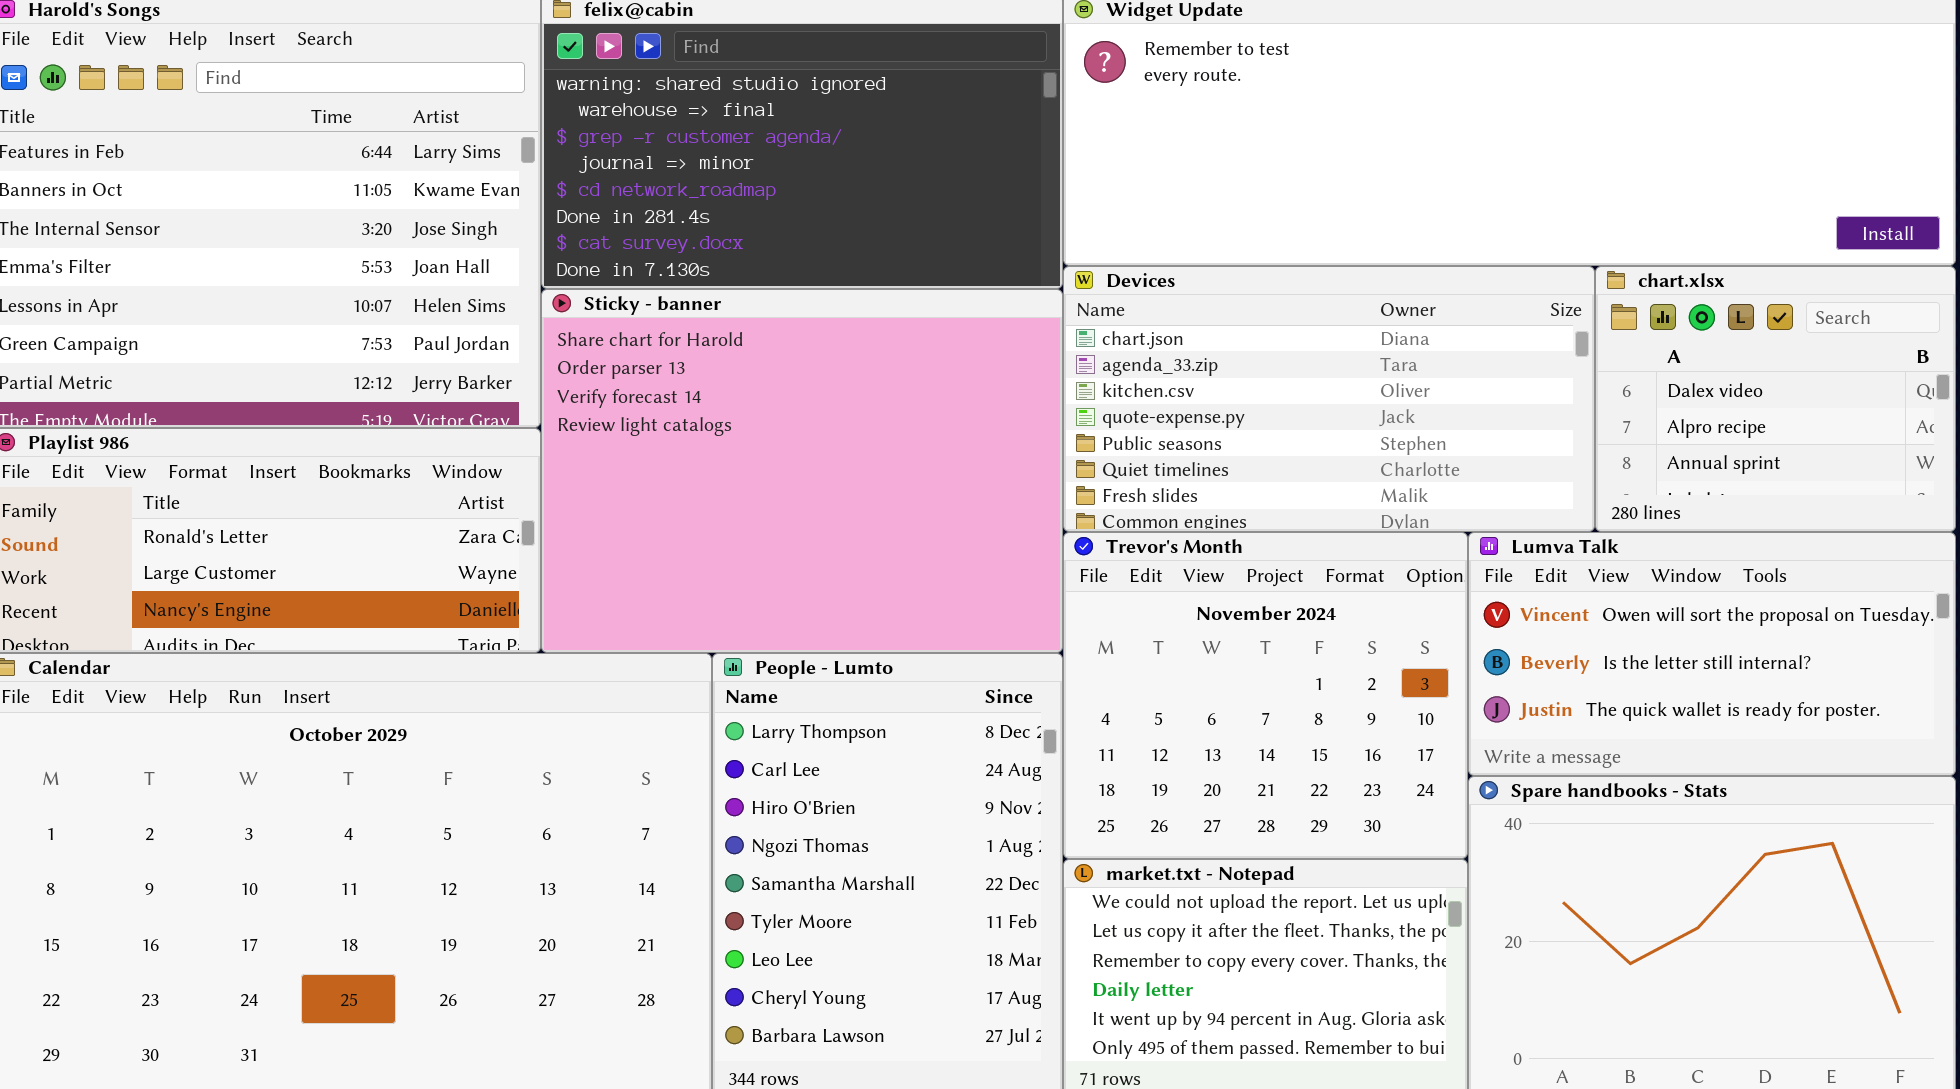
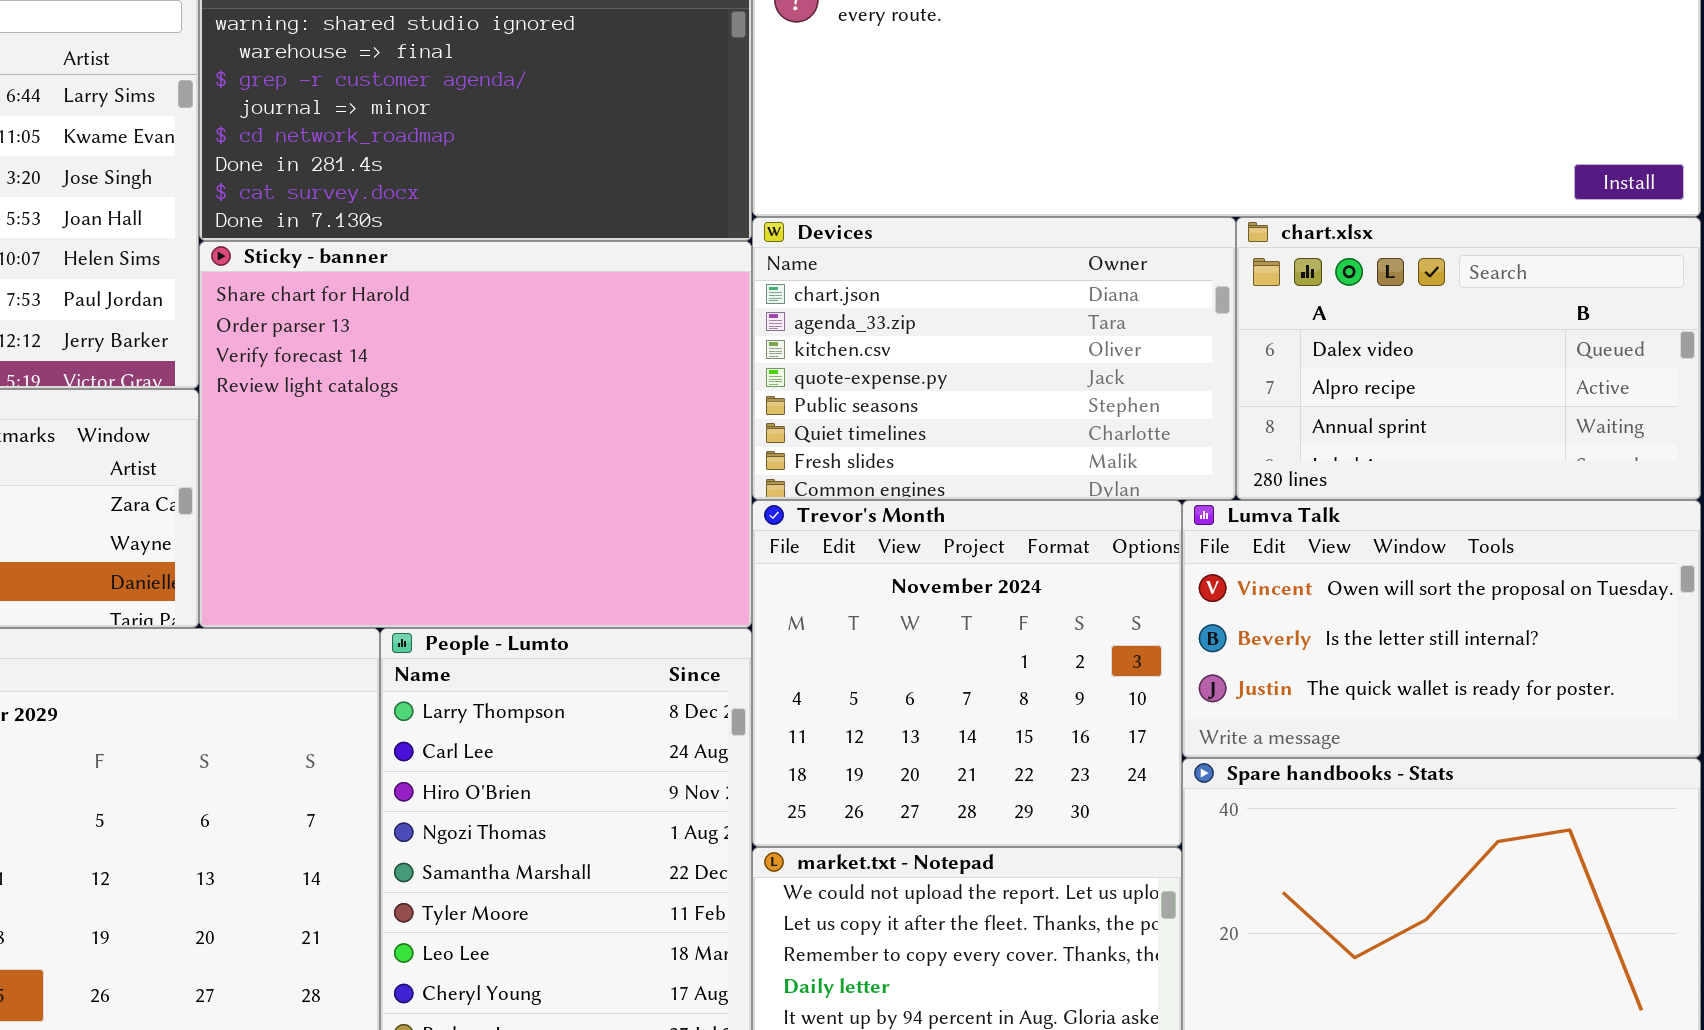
Devices: [1063,266,1595,532] -> [752,217,1236,500], resized
chart.xlsx: [1595,266,1956,532] -> [1236,217,1701,500], resized

